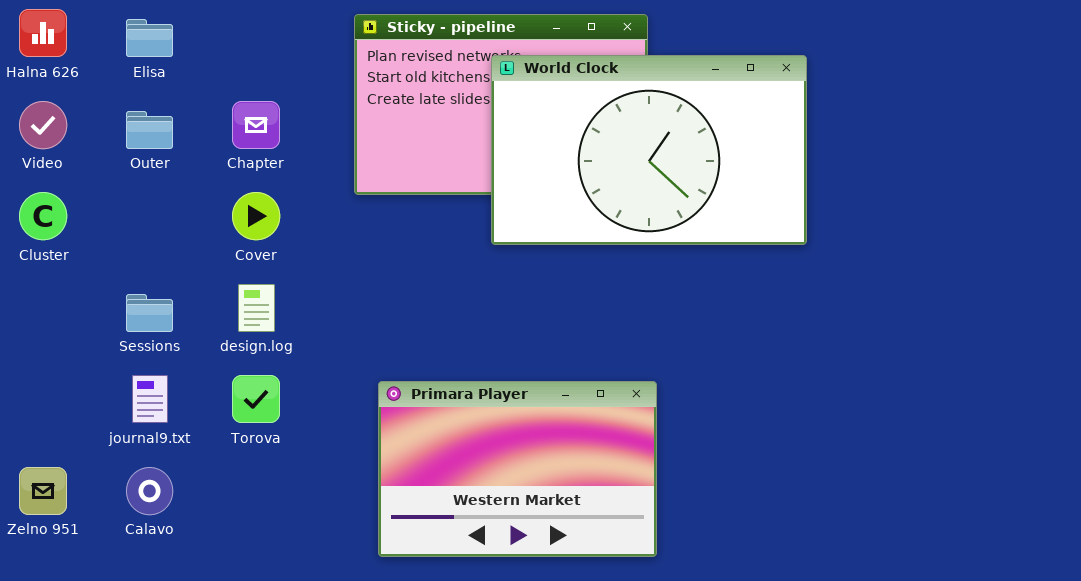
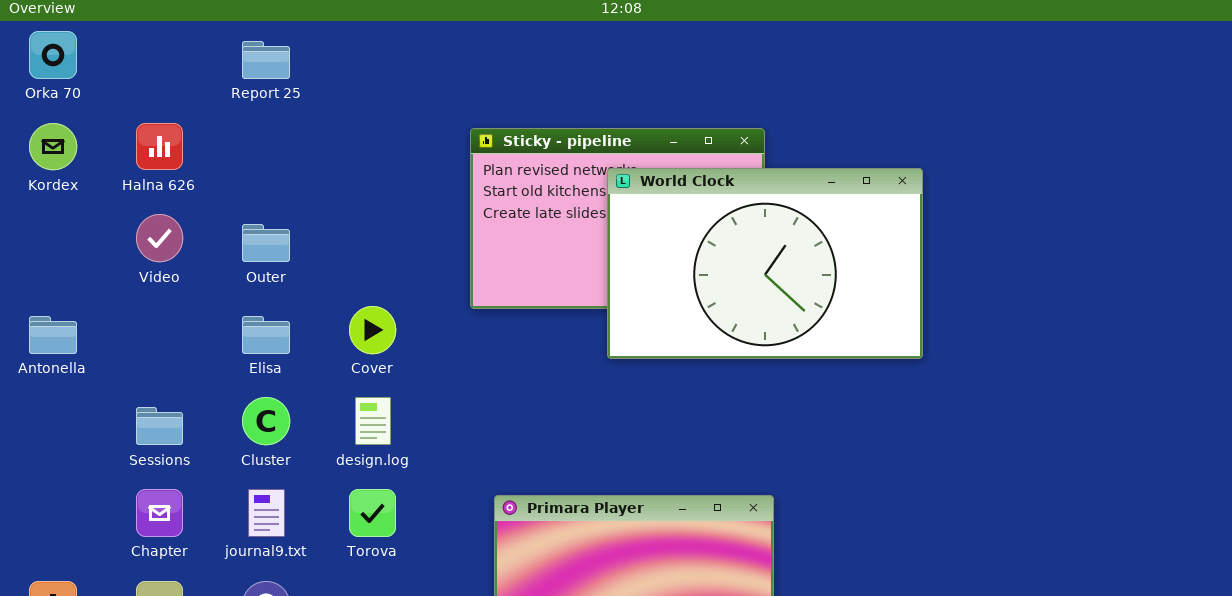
Elisa: [126,19,173,57] -> [242,316,290,354], moved
Chapter: [232,101,280,149] -> [136,489,183,537], moved
Cluster: [19,192,67,240] -> [242,397,290,445], moved
Sessions: [126,294,173,332] -> [136,407,183,445], moved

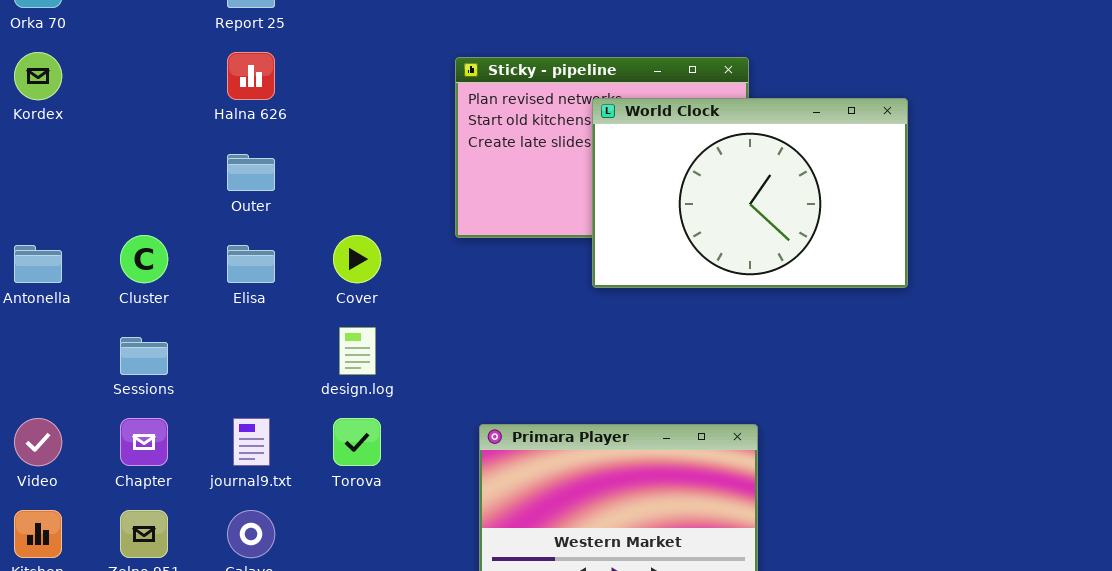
Halna 626: [136,123,183,170] -> [227,52,275,100], moved
Video: [136,214,183,262] -> [14,418,62,466], moved
Cluster: [242,397,290,445] -> [120,235,168,283], moved

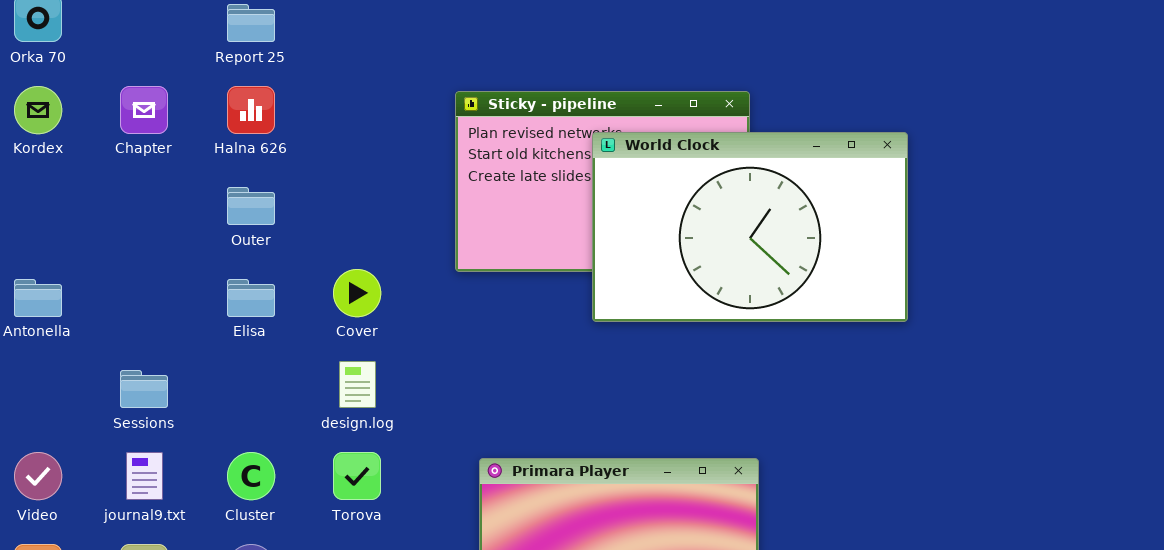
Cluster: [120,235,168,283] -> [227,452,275,500], moved
Chapter: [120,418,168,466] -> [120,86,168,134], moved
journal9.txt: [233,418,270,466] -> [126,452,163,500], moved

